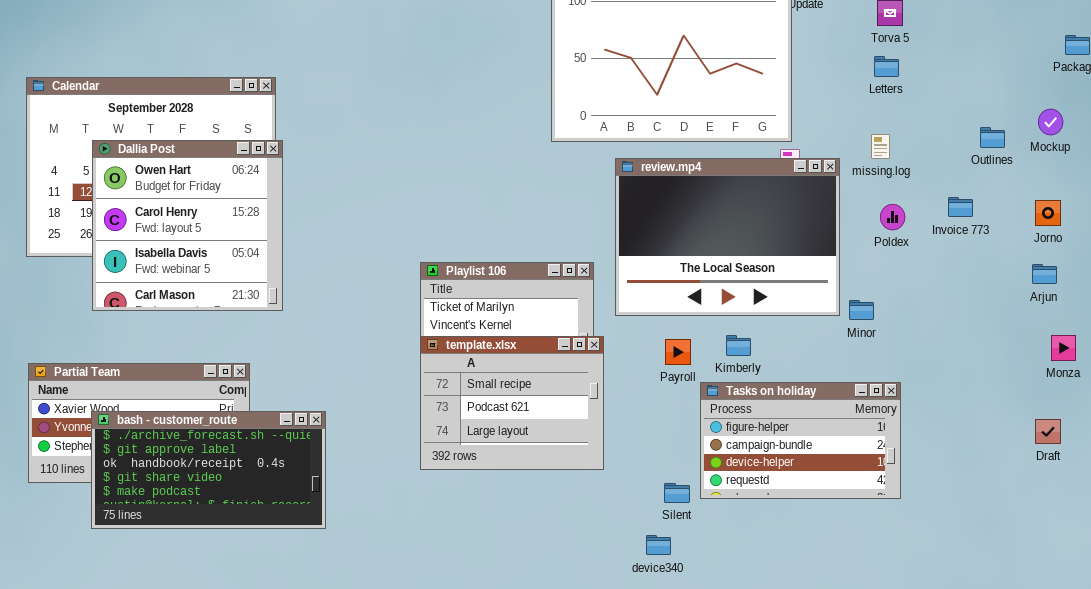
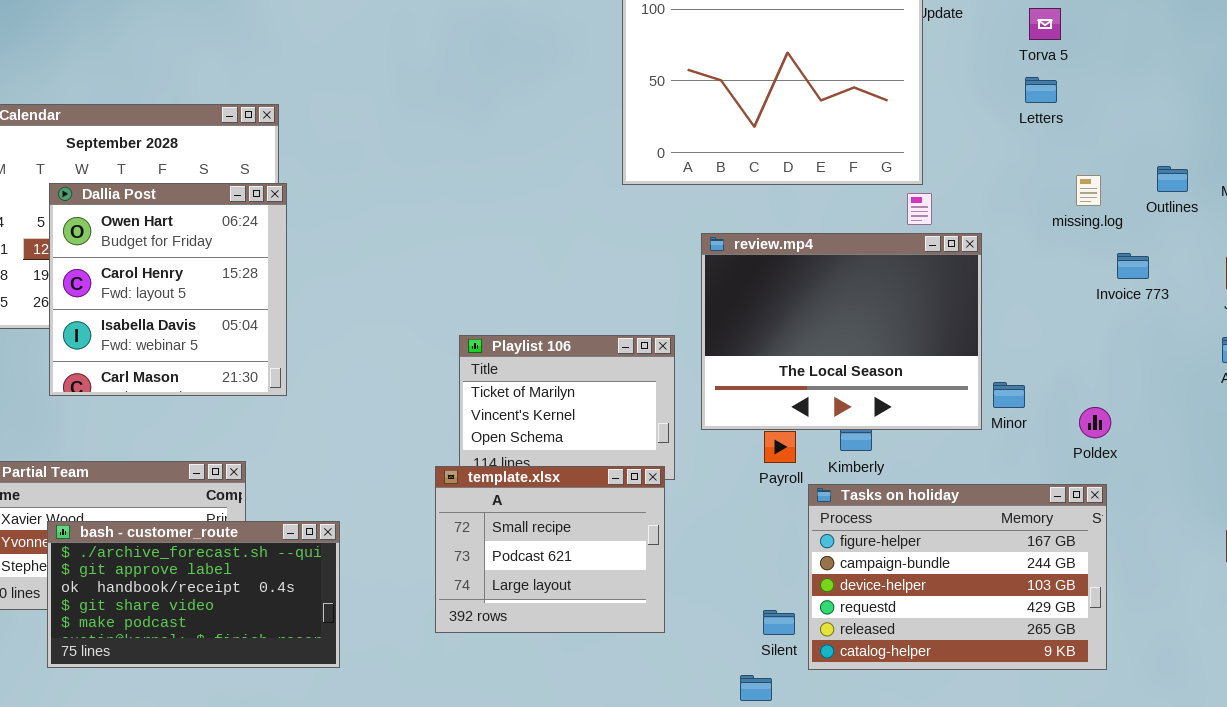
missing.log: [871,134,890,159] -> [1076,175,1101,206], moved
review.mp4: [615,158,840,316] -> [701,233,982,430], moved
Poldex: [880,204,905,230] -> [1079,407,1111,438], moved
template.xlsx: [420,336,604,470] -> [435,466,665,633], moved
Tasks on holiday: [700,382,901,499] -> [808,484,1107,670], resized

